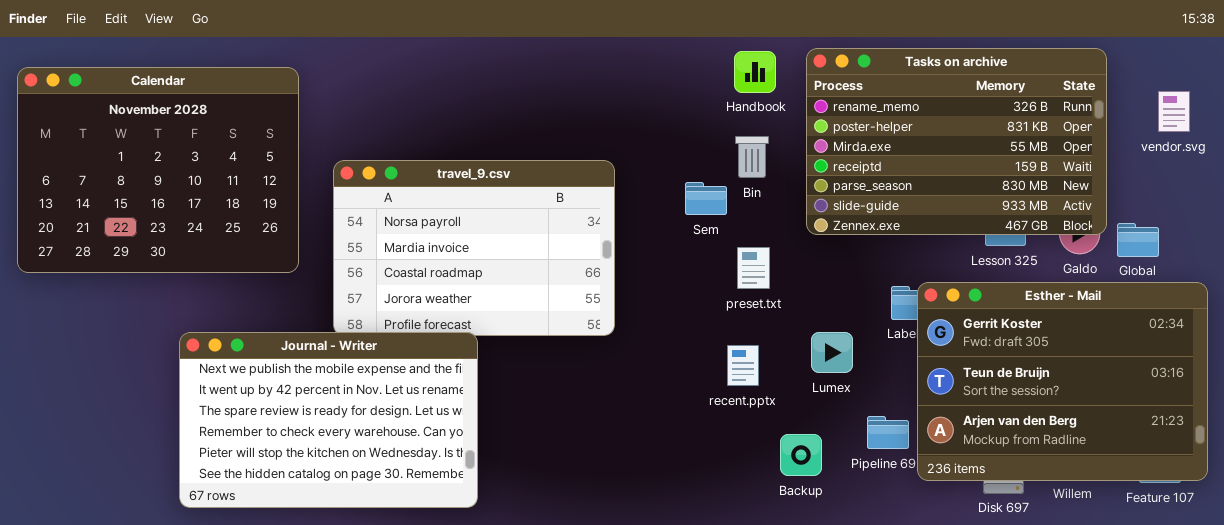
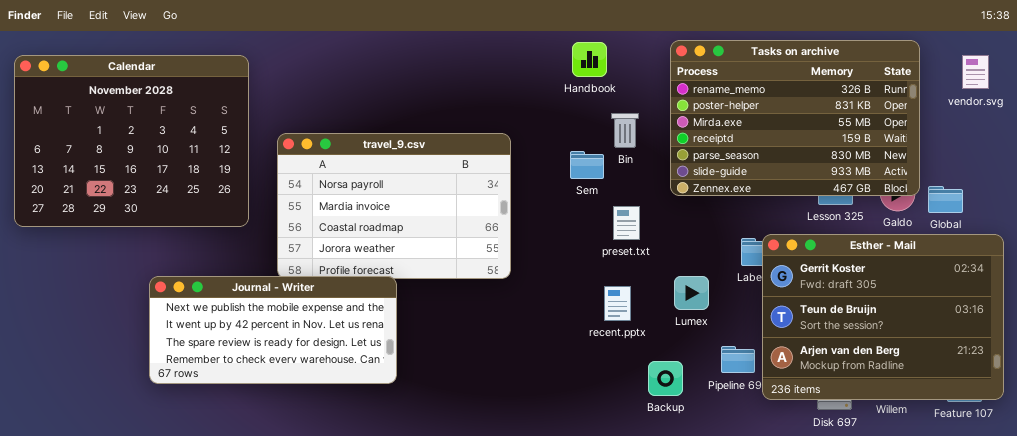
Handbook: [734,51,776,93] -> [572,42,607,77], moved
vendor.svg: [1158,91,1190,132] -> [962,55,989,89], moved
Journal - Writer: [179,332,478,508] -> [149,276,397,384], resized

